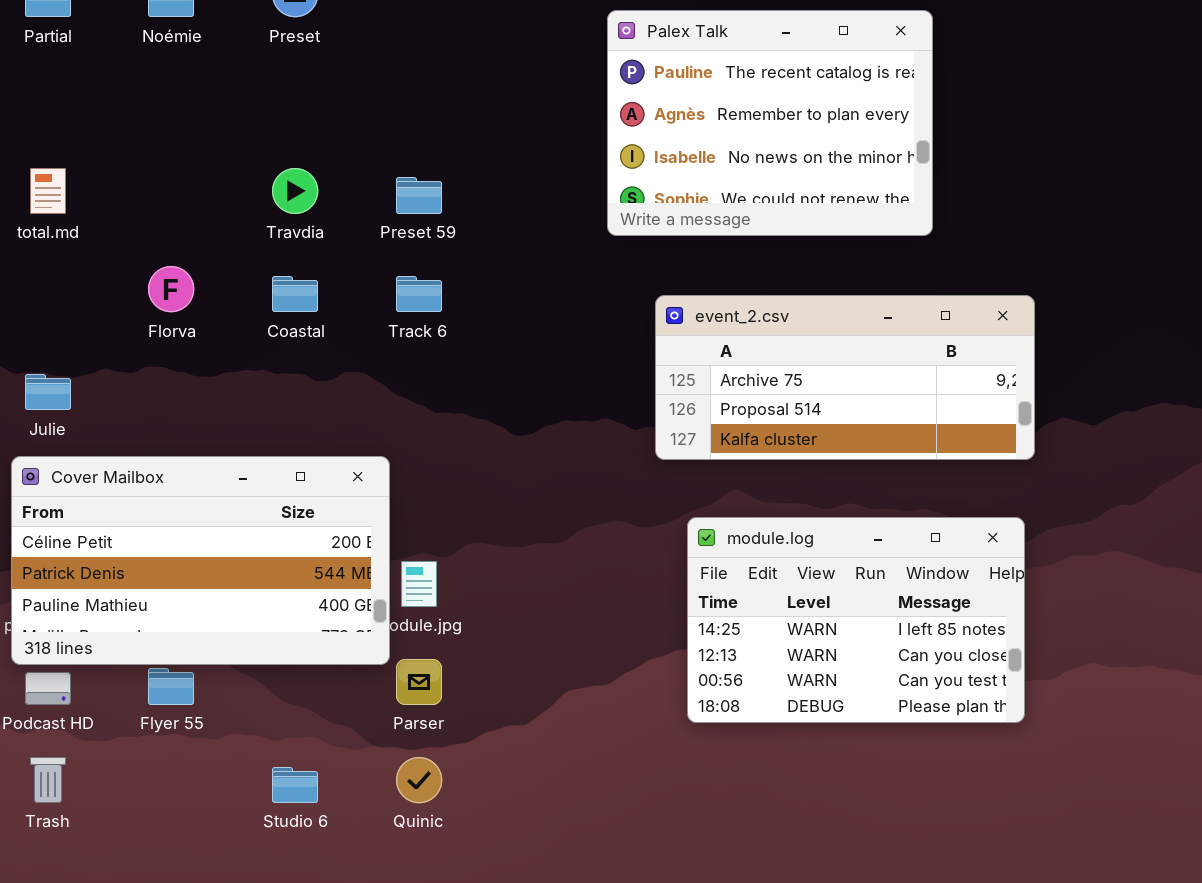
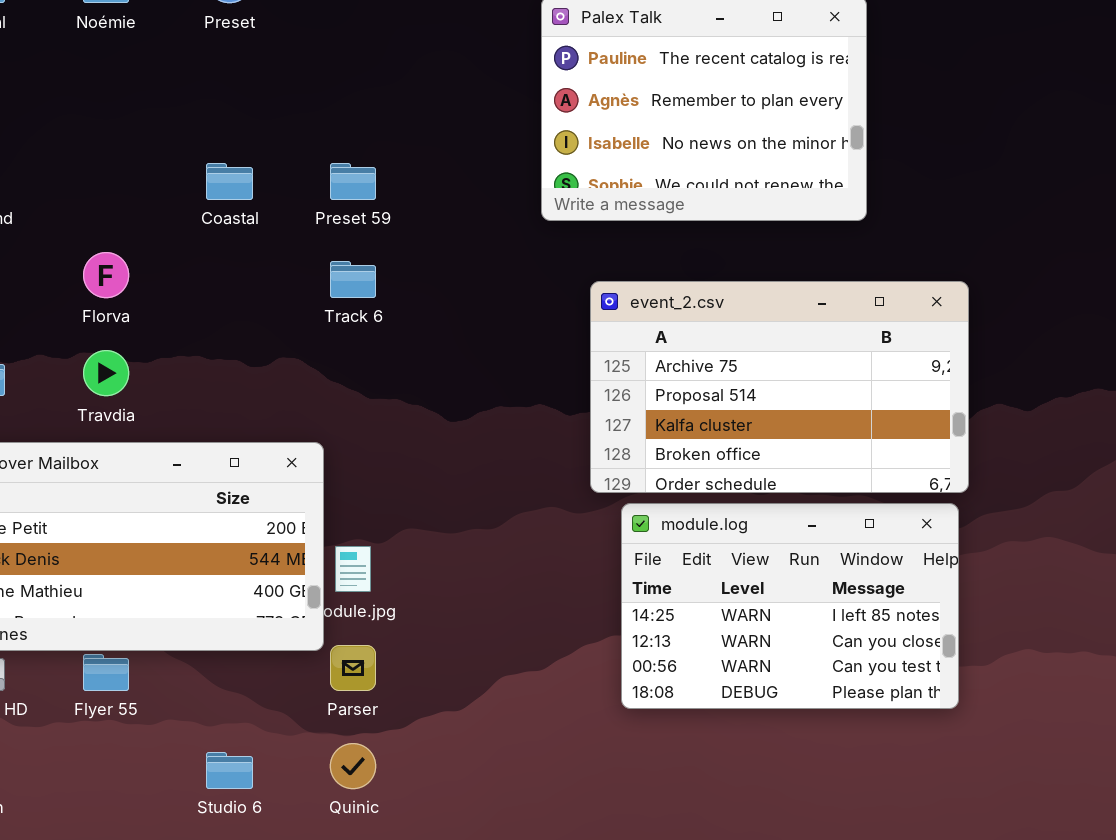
Travdia: [272,168,318,214] -> [83,350,129,396], moved
Coastal: [272,276,318,312] -> [206,163,253,200], moved
event_2.csv: [655,295,1035,460] -> [590,281,969,493], resized

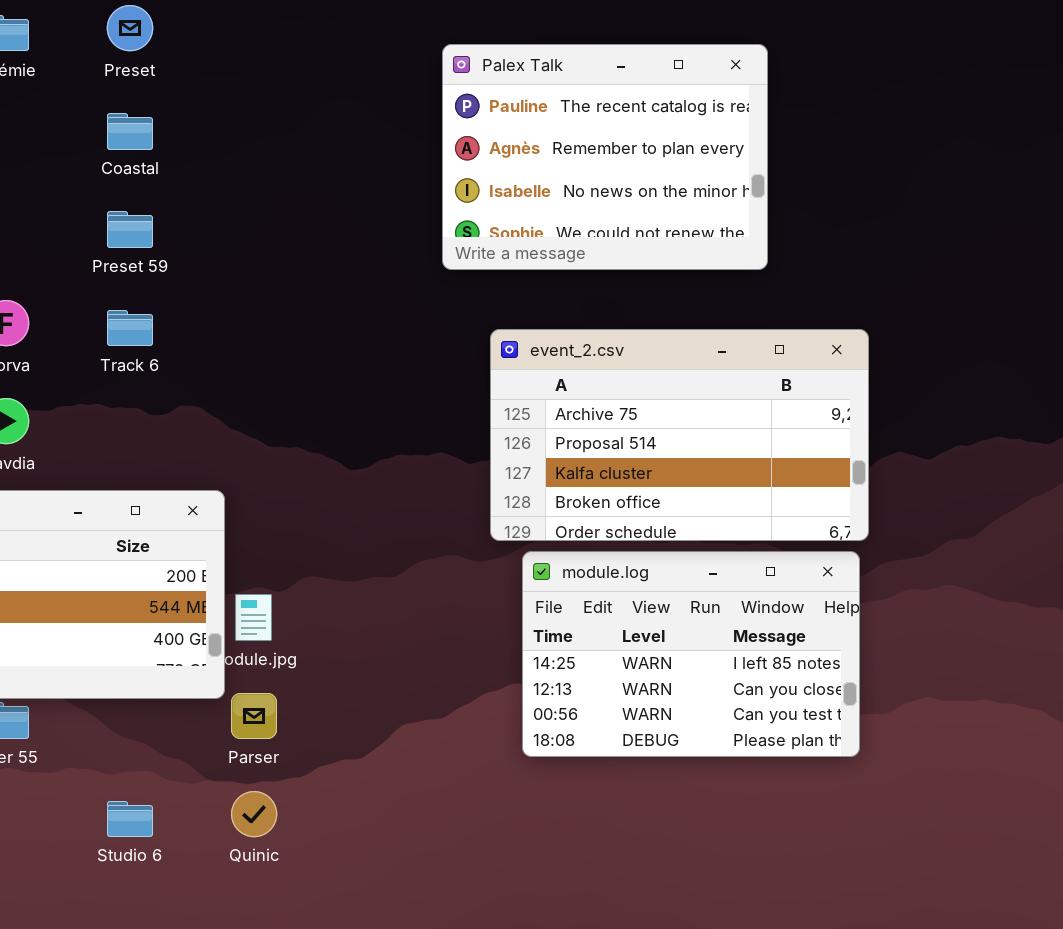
Coastal: [206,163,253,200] -> [107,113,153,150], moved
Preset 59: [330,163,376,200] -> [107,211,153,248], moved
Track 6: [330,261,376,298] -> [107,310,153,346], moved

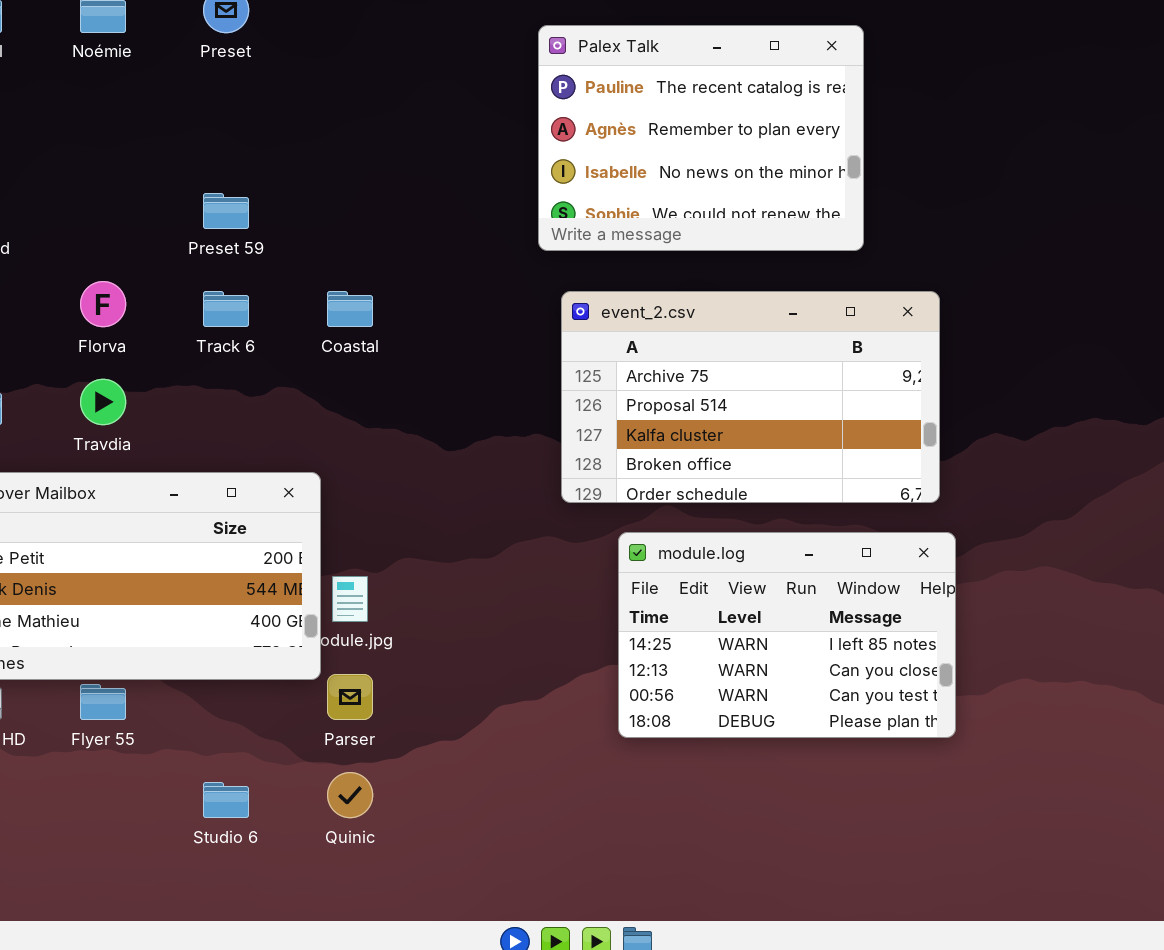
Coastal: [107,113,153,150] -> [327,291,373,327], moved
event_2.csv: [490,329,869,541] -> [561,291,940,503], moved

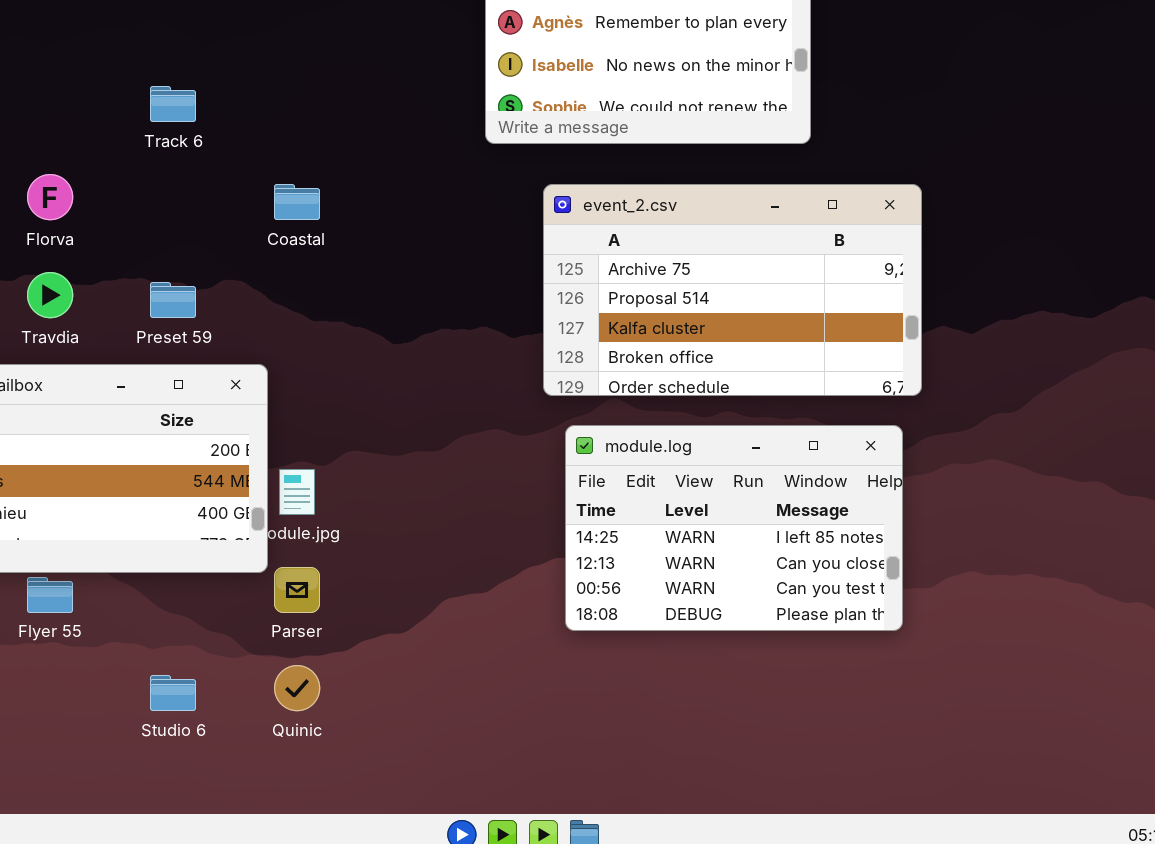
Preset 59: [203,193,249,229] -> [150,282,196,318], moved
Track 6: [203,291,249,327] -> [150,86,196,122], moved
event_2.csv: [561,291,940,503] -> [543,184,922,396], moved

